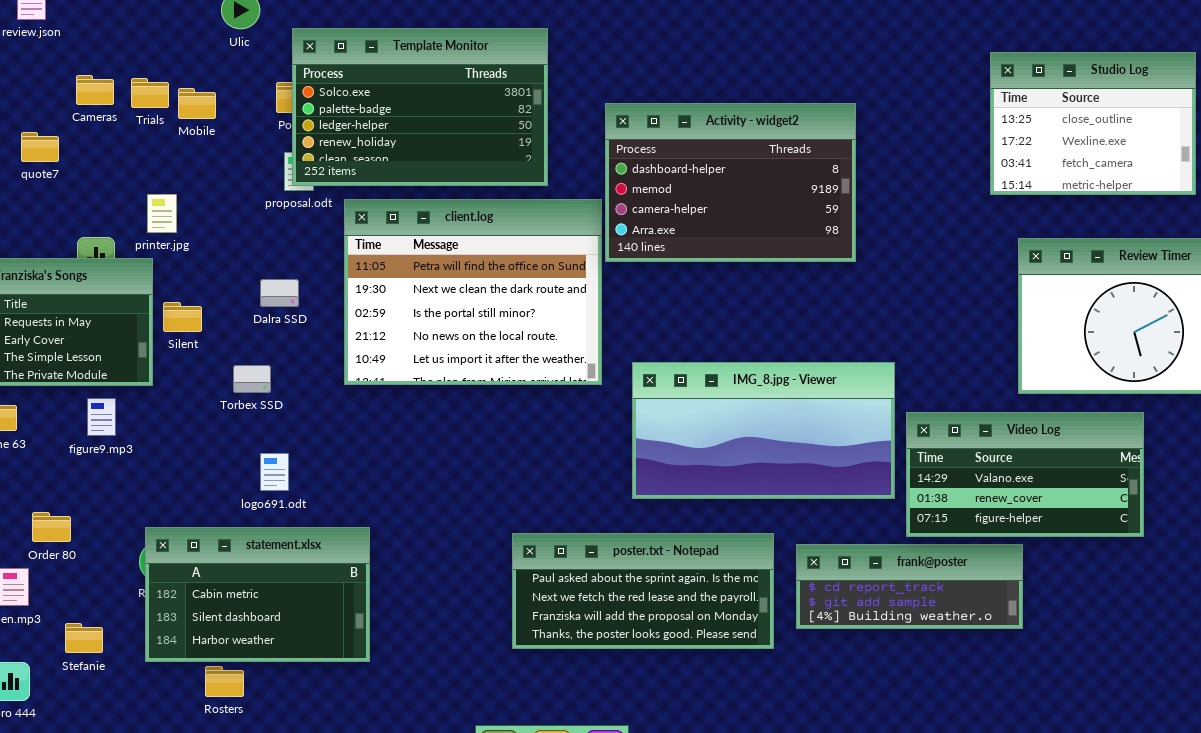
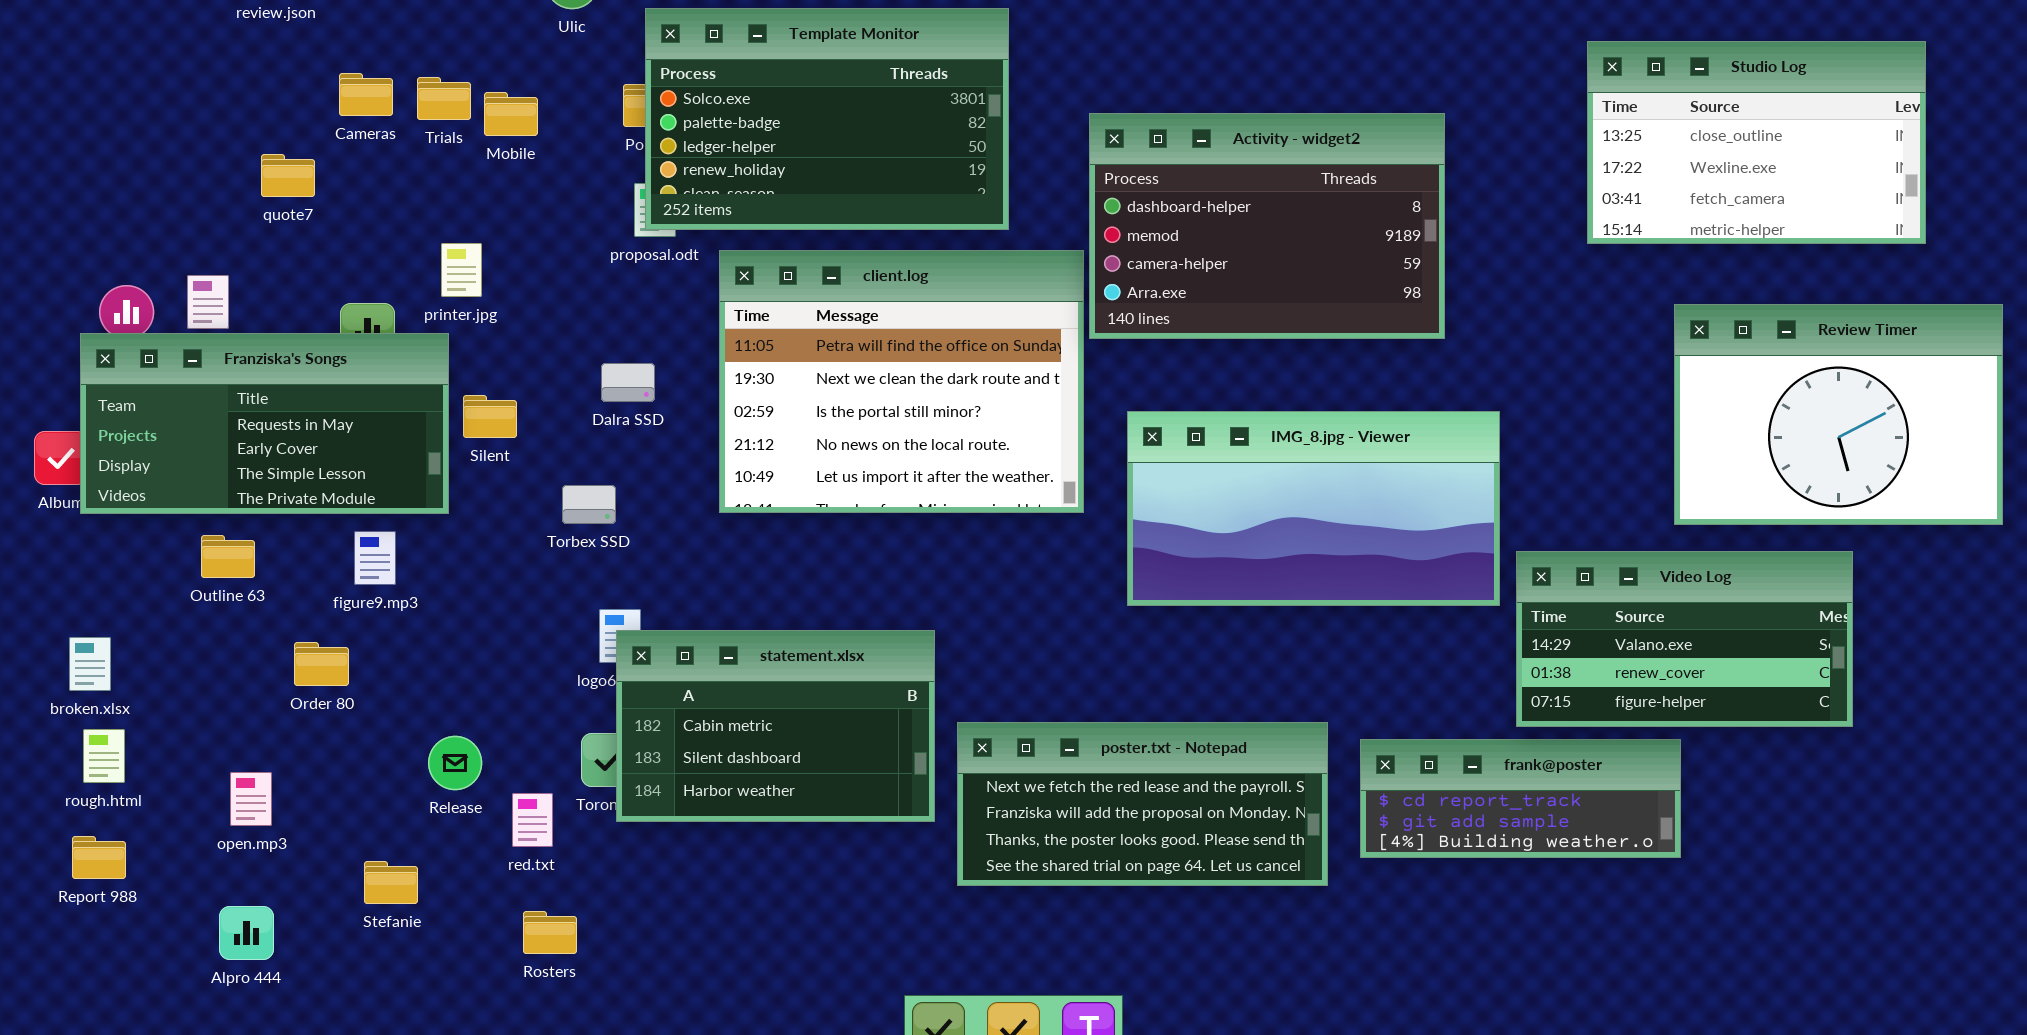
Studio Log: [990,52,1196,195] -> [1587,41,1926,244], resized
IMG_8.jpg - Viewer: [632,362,895,499] -> [1127,411,1500,606], moved
Order 80: [32,512,71,542] -> [294,642,349,686], moved
statement.xlsx: [145,527,370,662] -> [616,630,935,822], moved
poster.txt - Notepad: [512,533,774,649] -> [957,722,1328,886], scrolled down 1 row
Stefanie: [65,623,103,653] -> [364,861,418,904], moved

